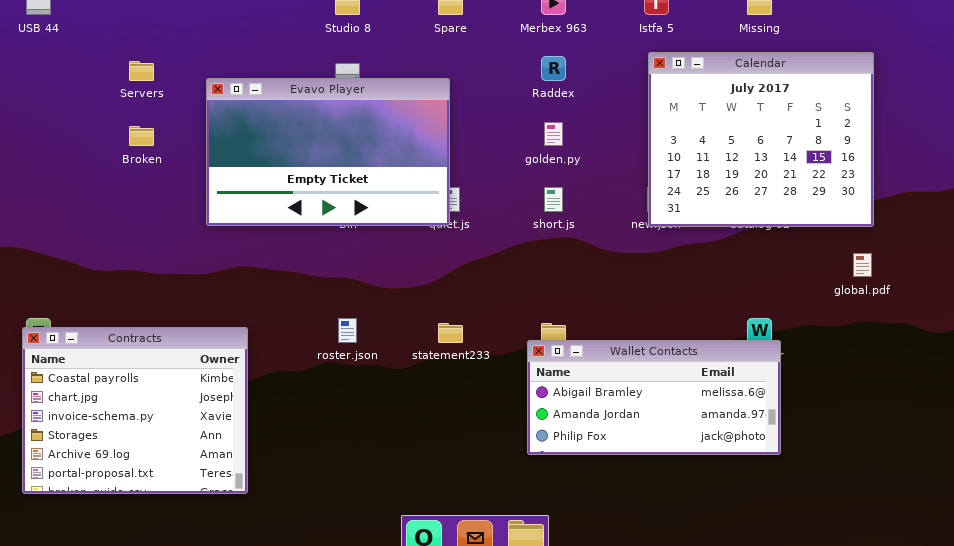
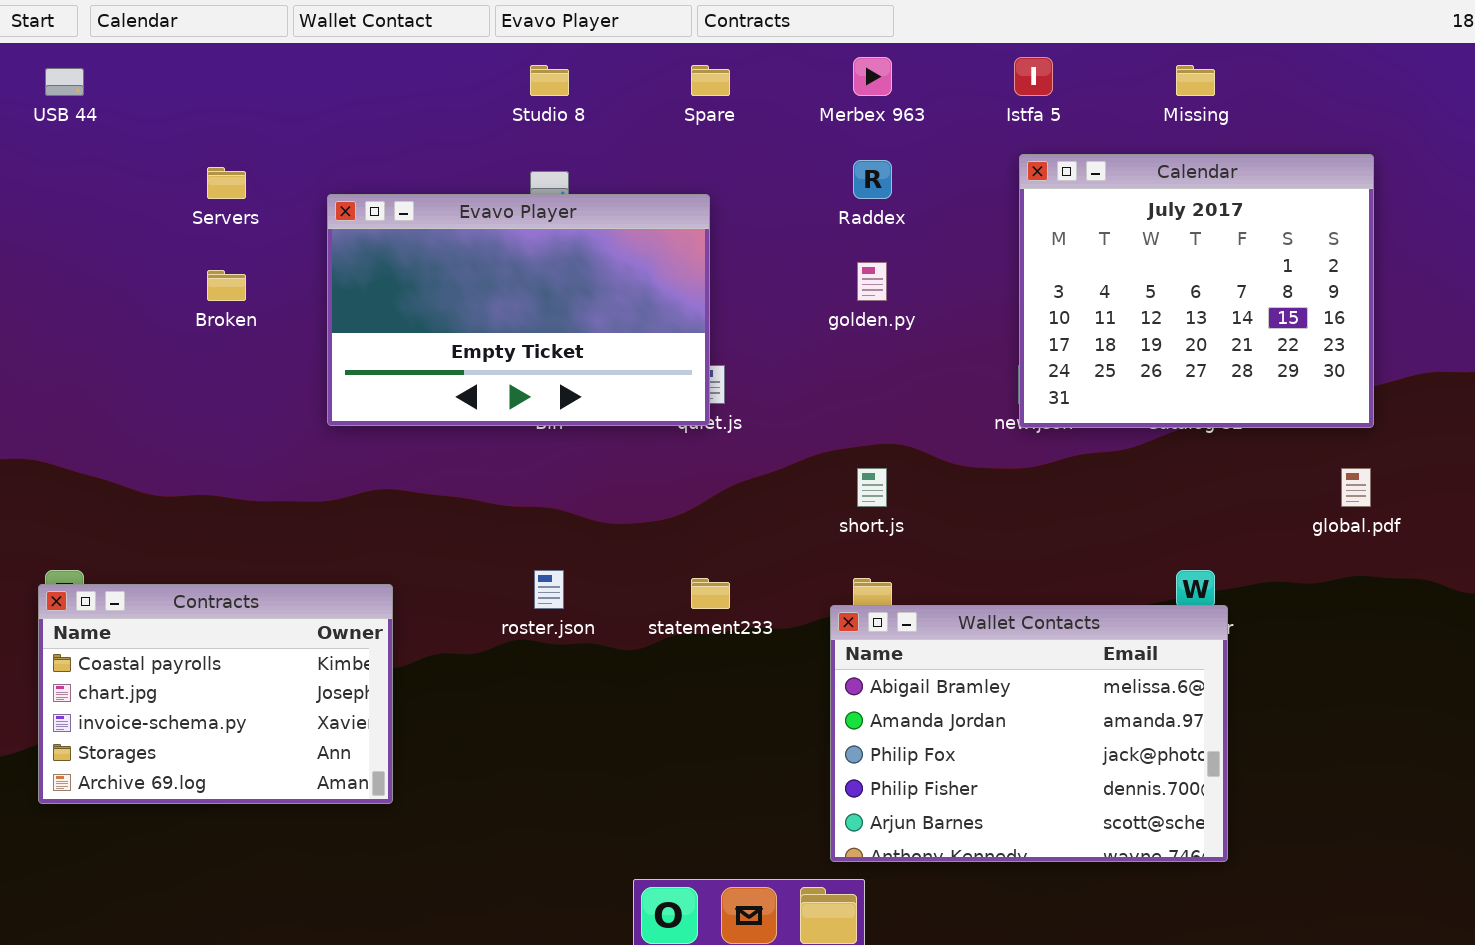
short.js: [544,187,563,212] -> [857,468,887,507], moved
Contracts: [22,327,248,494] -> [38,584,393,804], resized
Wallet Contacts: [527,340,781,455] -> [830,605,1228,862], resized

